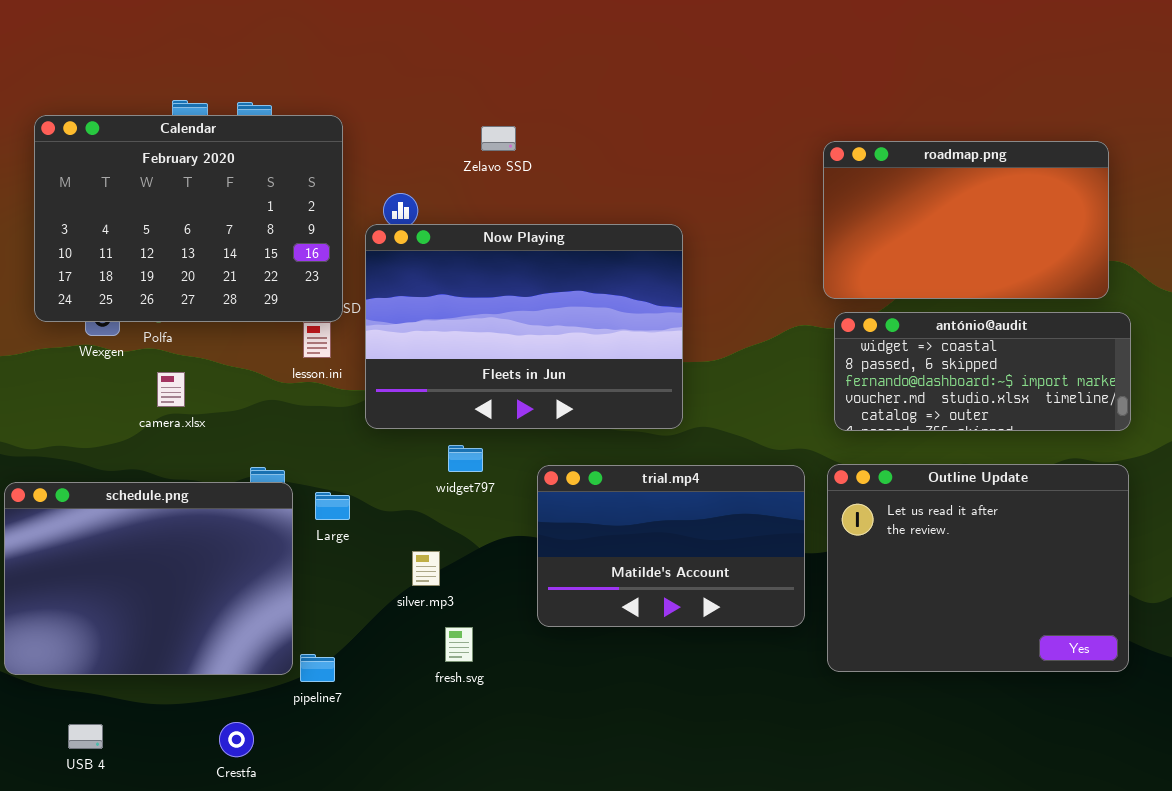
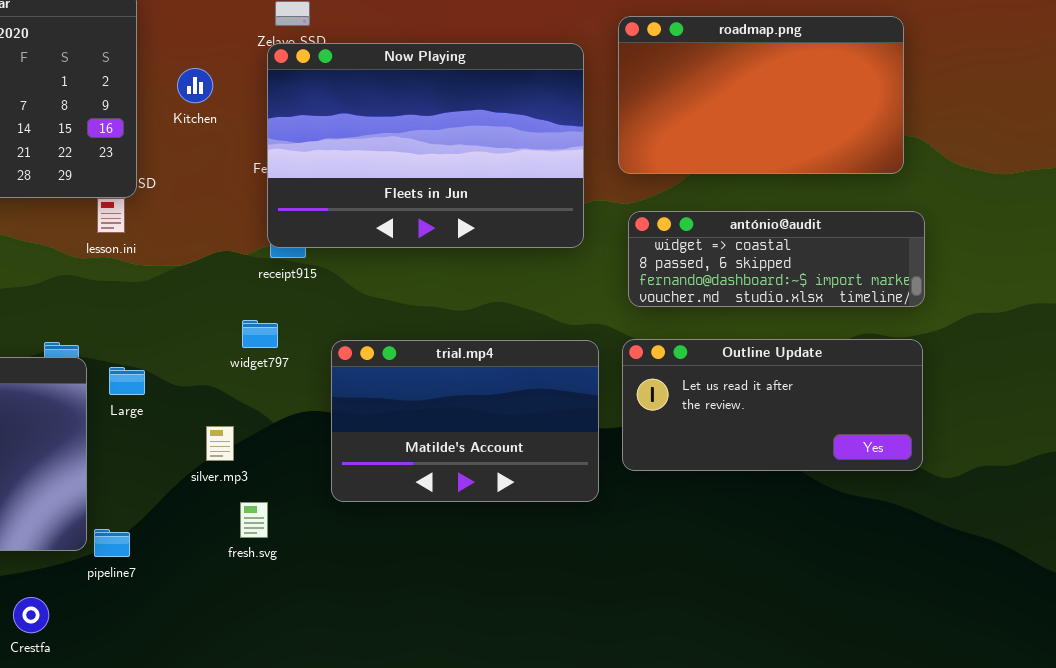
Now Playing: [365,224,683,429] -> [267,43,584,248], moved
antónio@audit: [834,312,1131,431] -> [628,211,925,307], resized
Outline Update: [827,464,1129,672] -> [622,339,923,471], resized

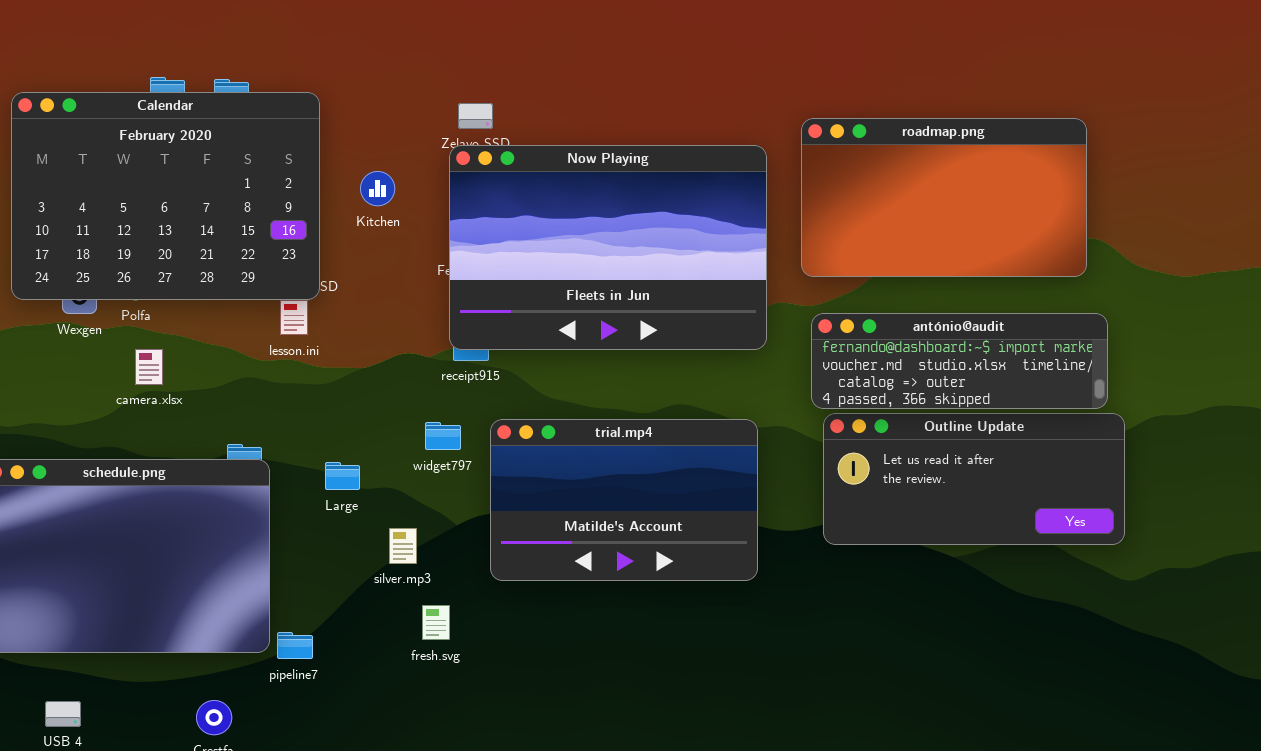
antónio@audit: [628,211,925,307] -> [811,313,1108,409], scrolled down 2 rows
Outline Update: [622,339,923,471] -> [823,413,1125,545], moved
trial.mp4: [331,340,599,502] -> [490,419,758,581], moved
Large: [109,367,145,395] -> [325,462,360,490], moved

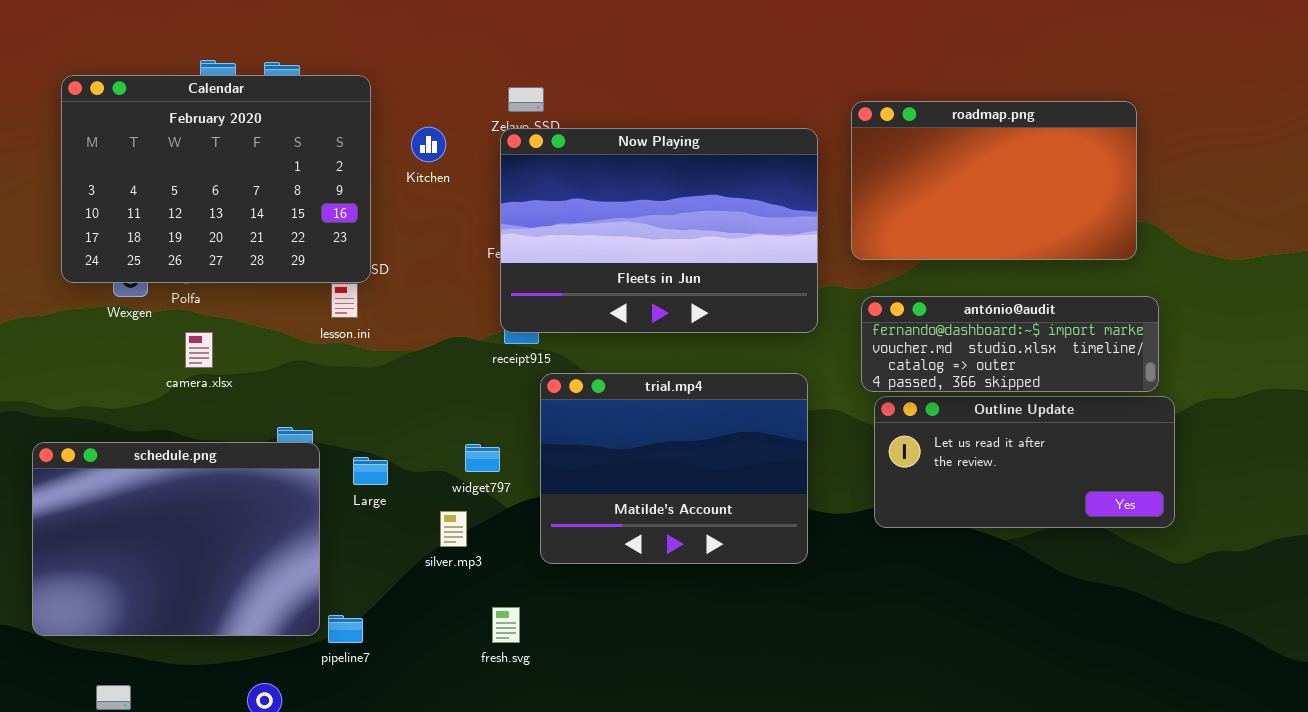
Kitchen: [360,171,395,206] -> [411,127,446,162], moved
trial.mp4: [490,419,758,581] -> [540,373,808,564], resized
widget797: [425,422,461,450] -> [465,444,500,472], moved
Large: [325,462,360,490] -> [353,457,388,485], moved
fresh.svg: [422,605,450,640] -> [492,607,520,643], moved

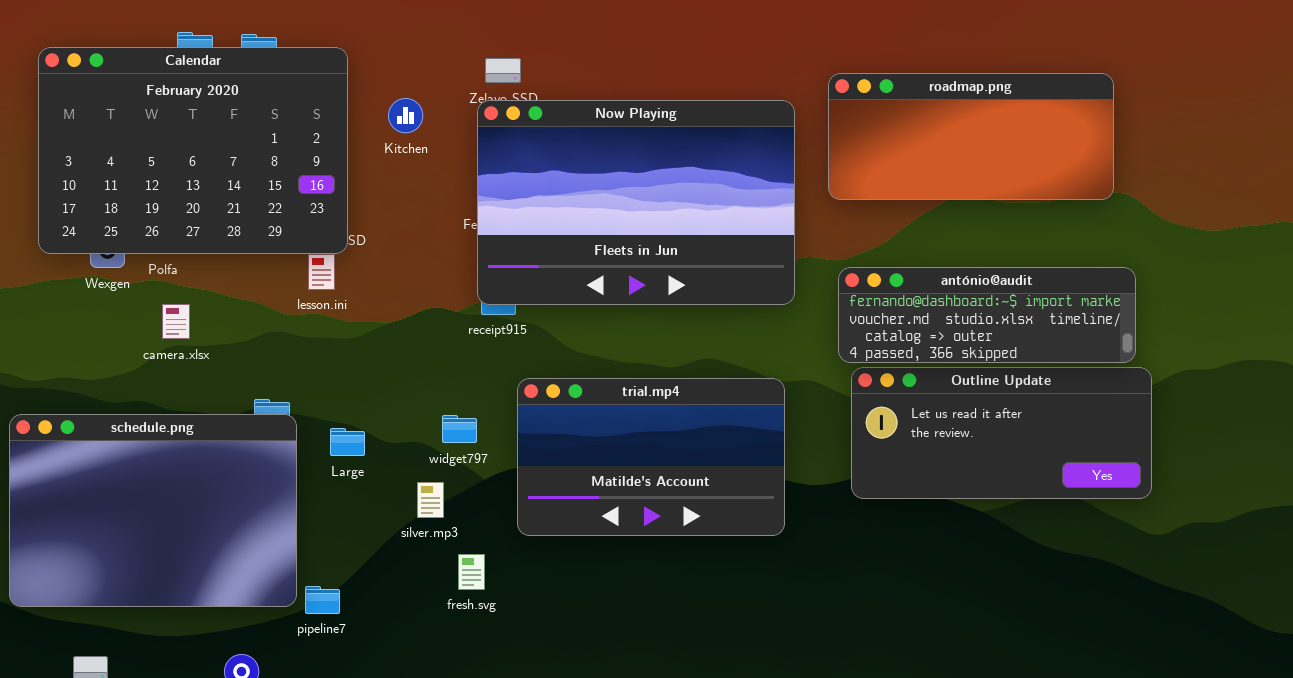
roadmap.png: [851,101,1137,260] -> [828,73,1114,200], resized
trial.mp4: [540,373,808,564] -> [517,378,785,536], resized
fresh.svg: [492,607,520,643] -> [458,554,485,590], moved

